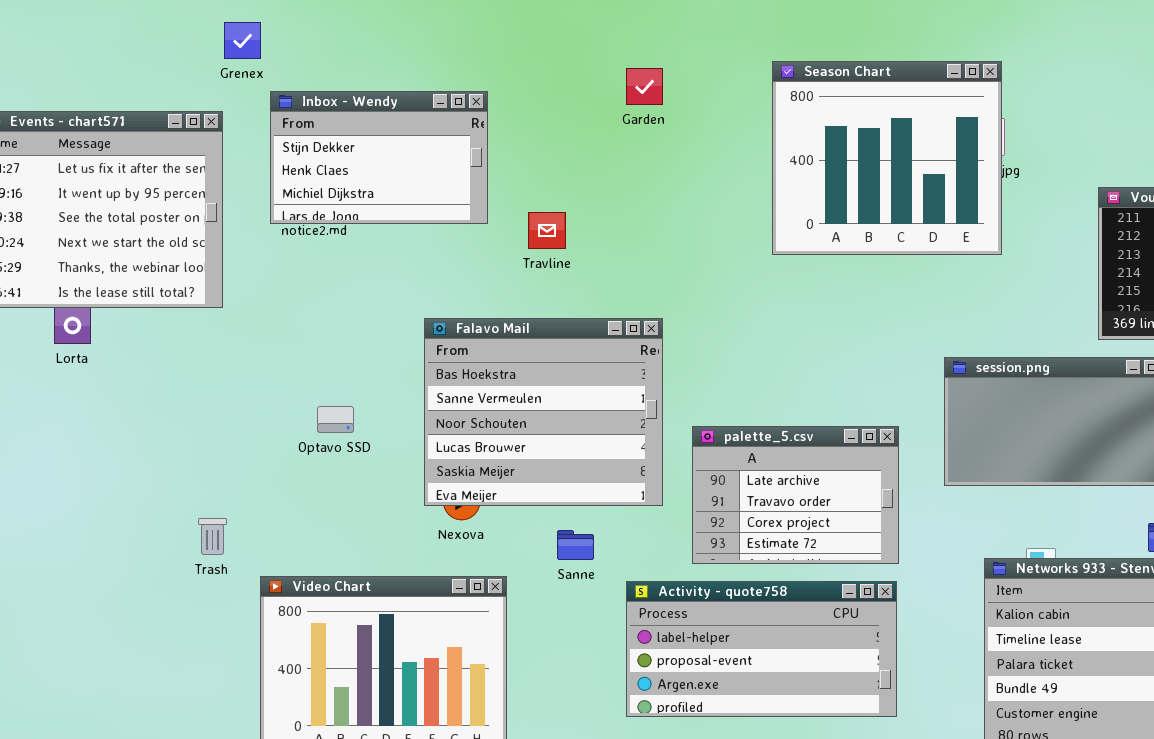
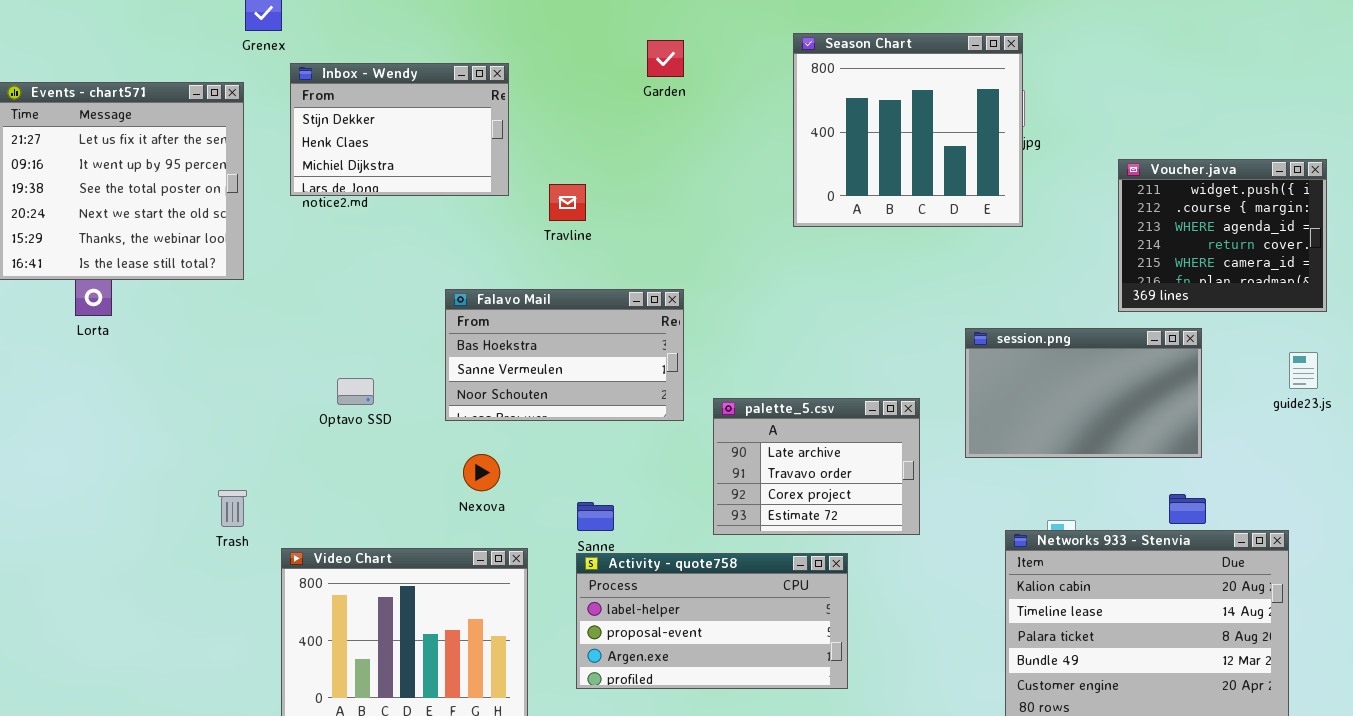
Falavo Mail: [424,318,663,506] -> [445,289,684,421], resized
Activity - quote758: [626,581,897,717] -> [576,553,848,689], moved

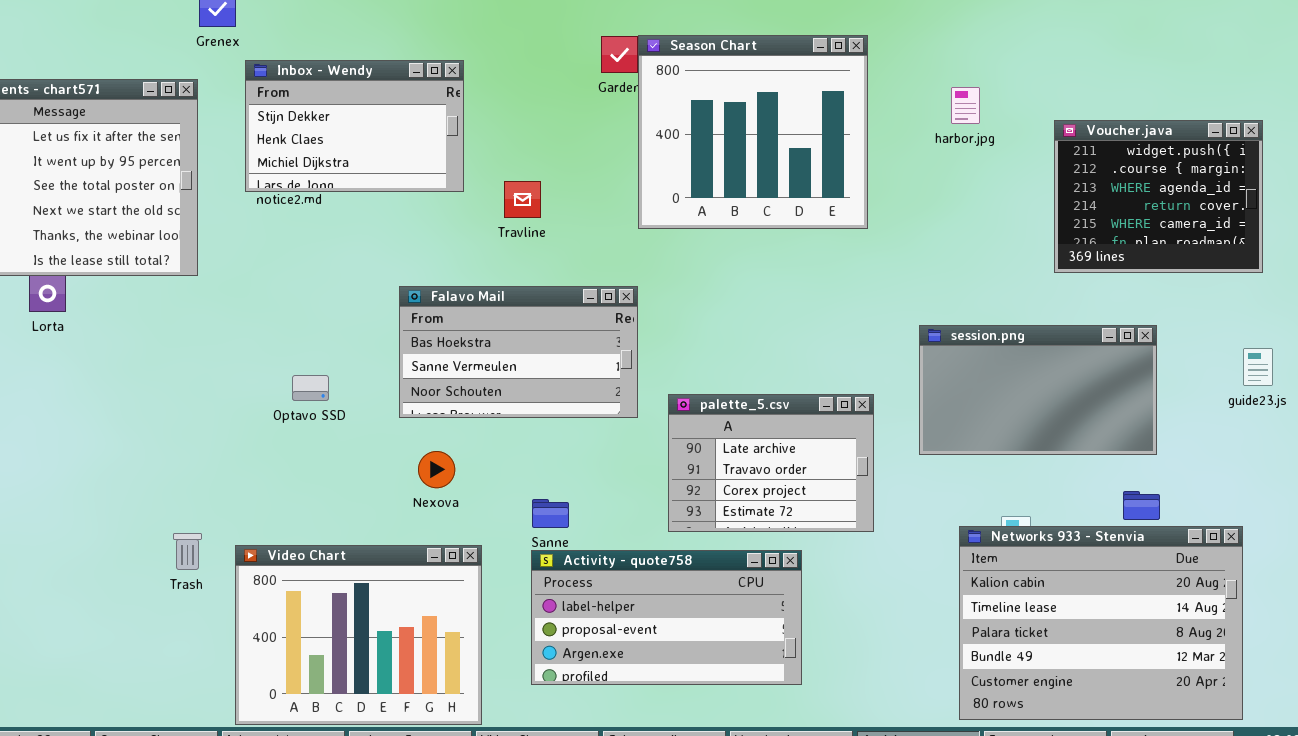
Season Chart: [793,33,1023,227] -> [638,35,868,229], moved
Voucher.java: [1118,159,1327,312] -> [1054,120,1263,273], moved
Trash: [218,490,247,527] -> [173,533,202,570], moved

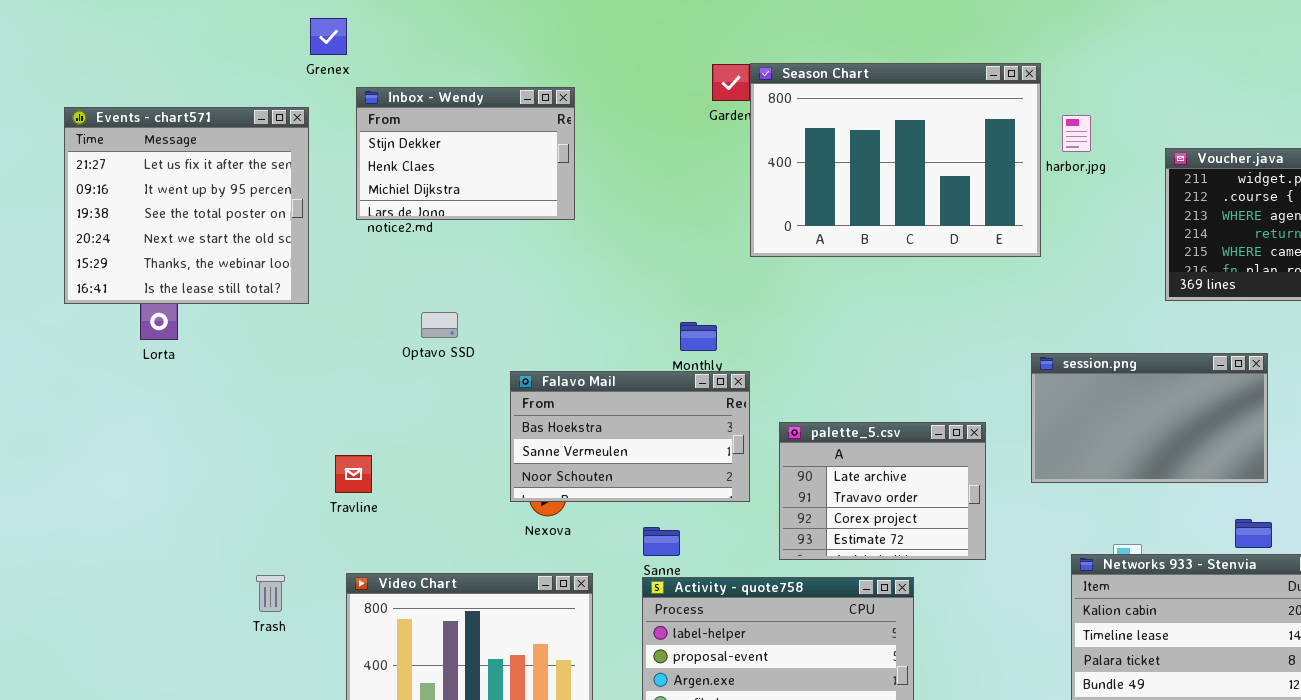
Season Chart: [638,35,868,229] -> [750,63,1041,257], resized
Travline: [504,181,541,218] -> [335,455,372,493], moved
Falavo Mail: [399,286,638,418] -> [510,371,750,502], moved
Optavo SSD: [292,375,329,401] -> [421,312,458,338], moved
Trash: [173,533,202,570] -> [256,575,285,612], moved

